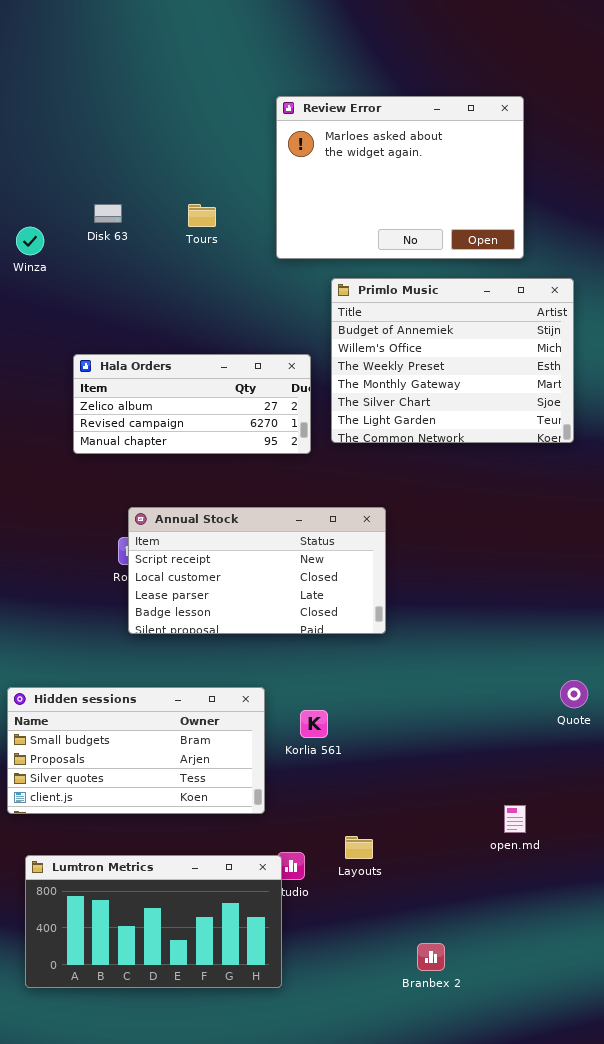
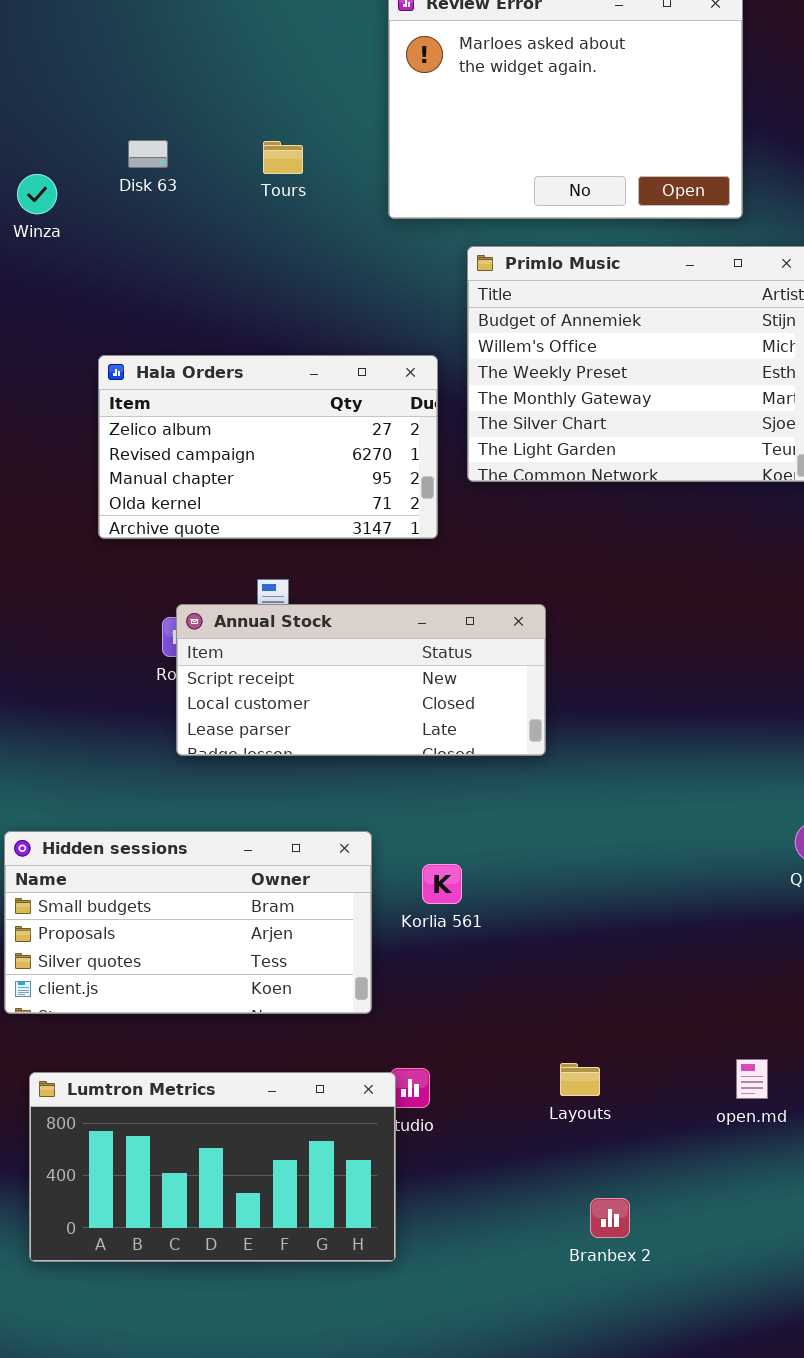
Hala Orders: [73,354,311,454] -> [98,355,438,539], resized
Annual Stock: [128,507,386,634] -> [176,604,546,756], resized
open.md: [504,805,526,833] -> [736,1059,768,1099], moved
Layouts: [345,836,373,859] -> [560,1063,600,1096], moved

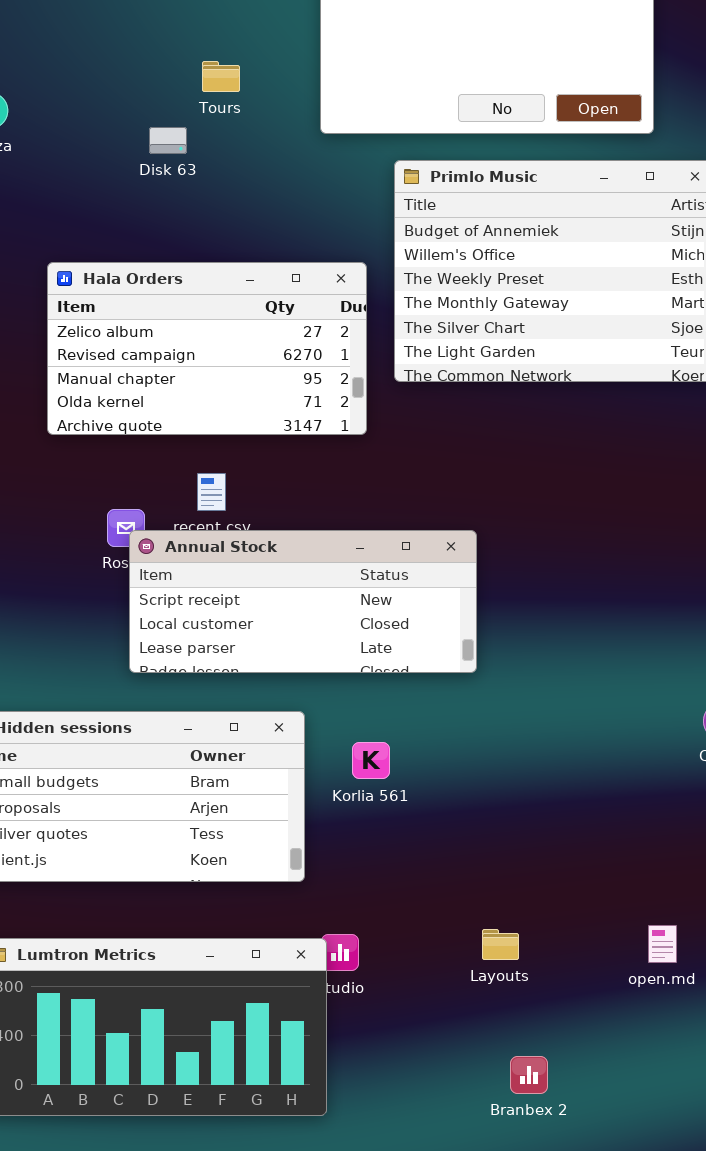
Disk 63: [128,140,168,168] -> [149,127,187,154], moved
Annual Stock: [176,604,546,756] -> [129,530,477,673], moved

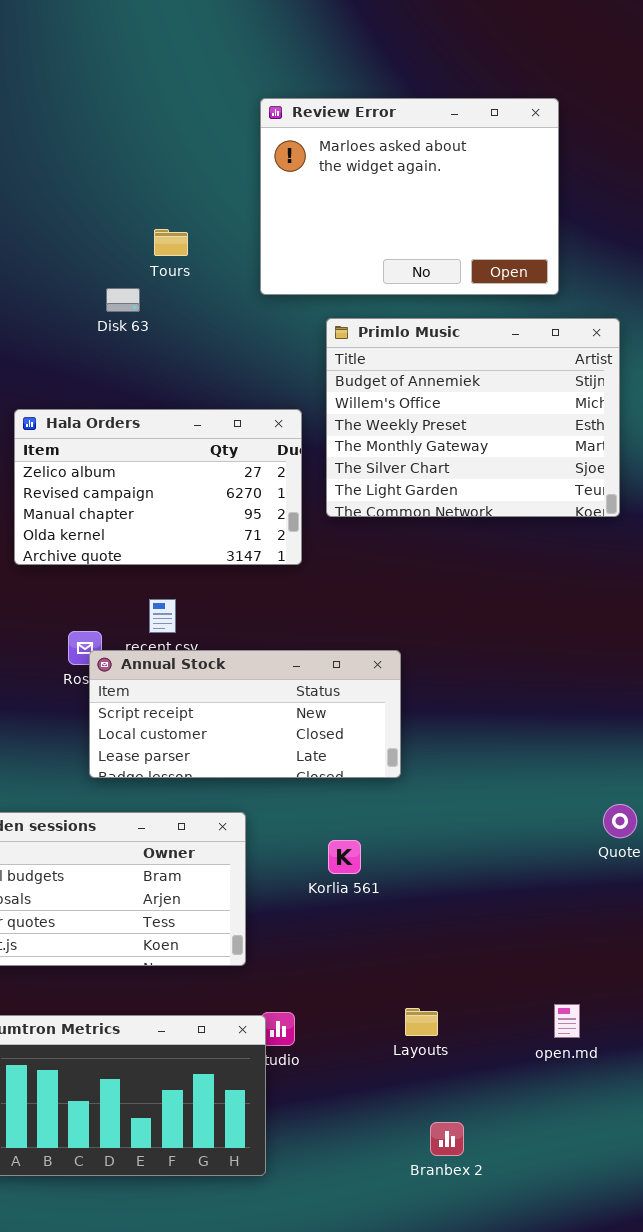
Korlia 561: [352,742,390,779] -> [328,840,361,874], moved

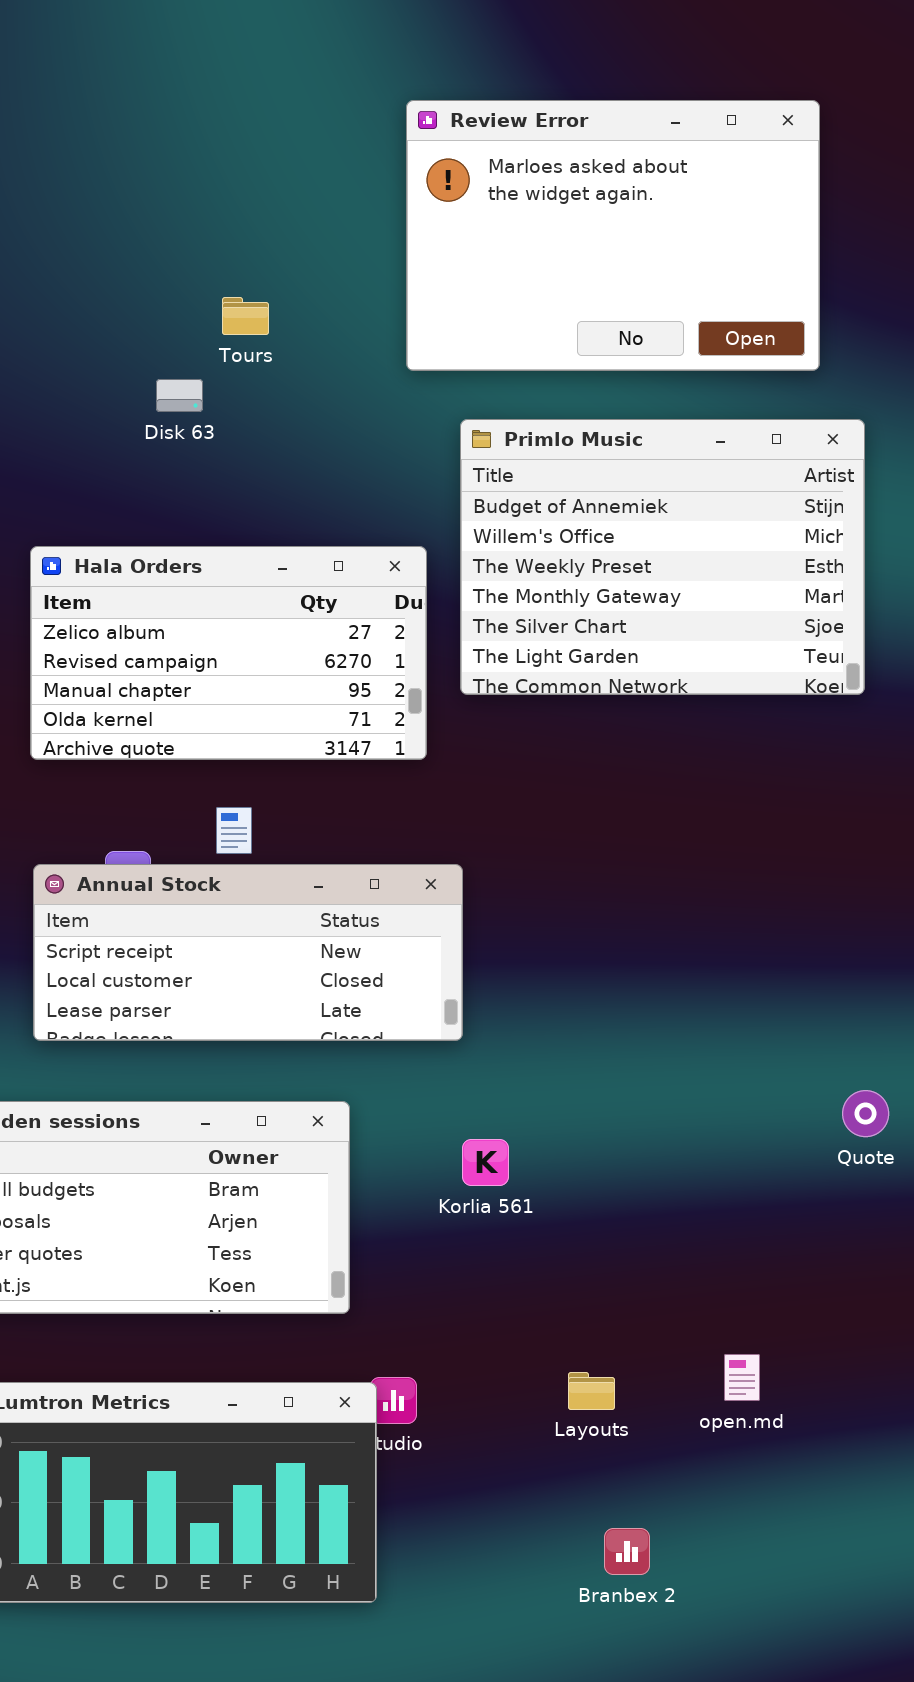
Review Error: [260,98,559,295] -> [406,100,820,371], moved
Annual Stock: [89,650,401,778] -> [33,864,463,1041], moved
open.md: [554,1004,580,1038] -> [724,1354,760,1401], moved

